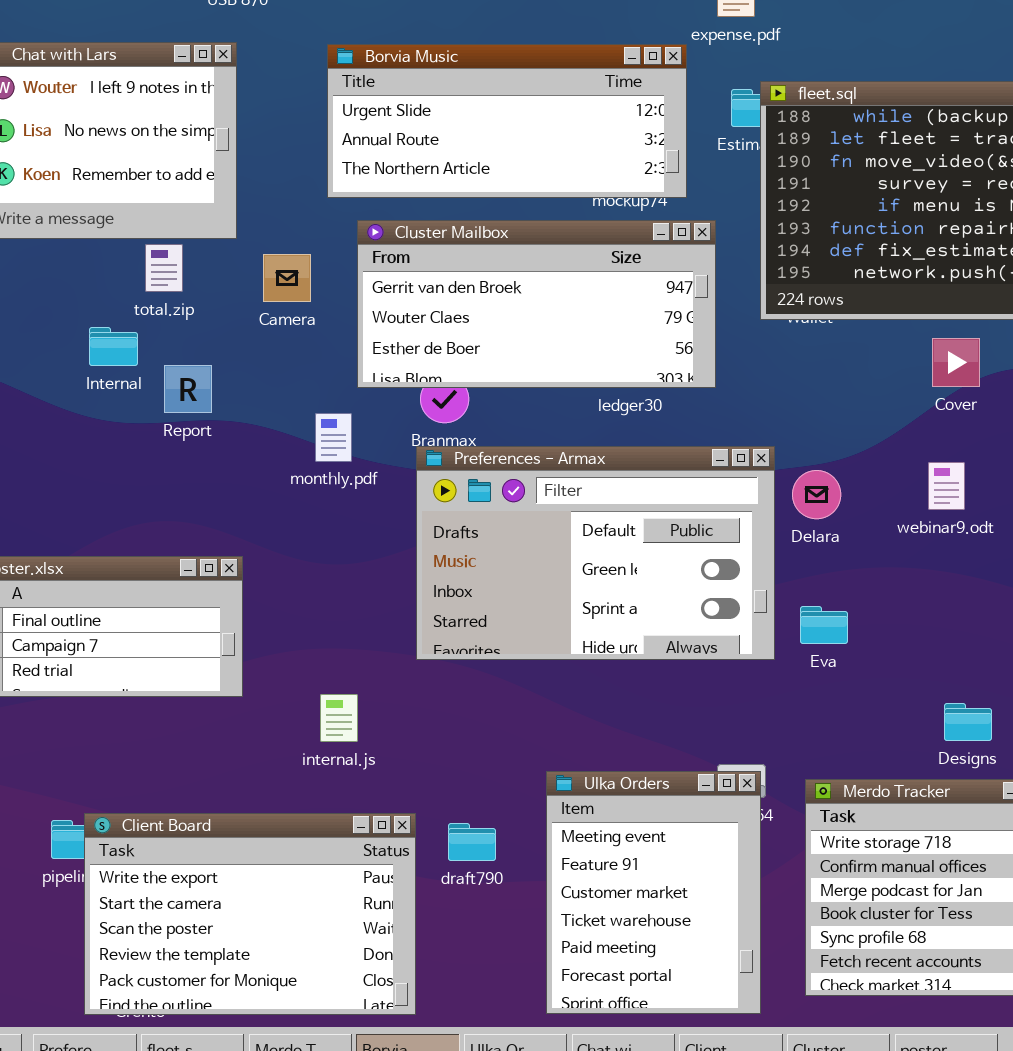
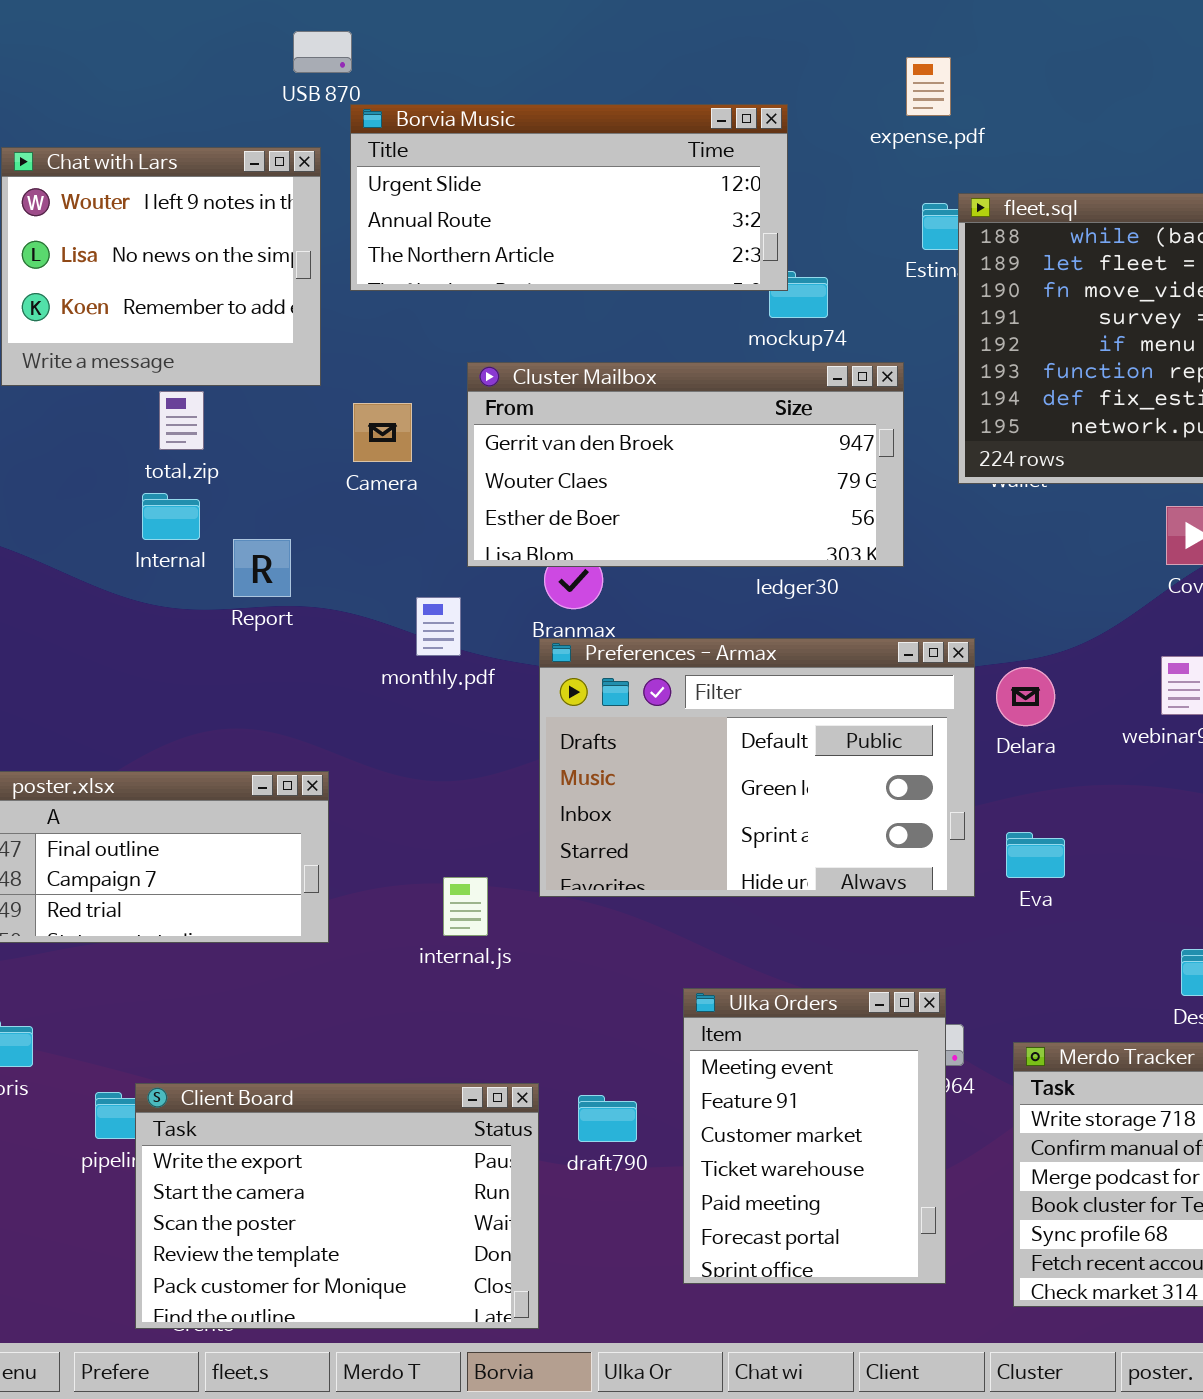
Borvia Music: [327,44,687,198] -> [350,104,788,291], moved
total.zip: [145,244,183,292] -> [159,391,204,450], moved
internal.js: [320,694,358,742] -> [443,877,488,936], moved
Ulka Orders: [546,771,761,1014] -> [683,988,946,1284], moved

